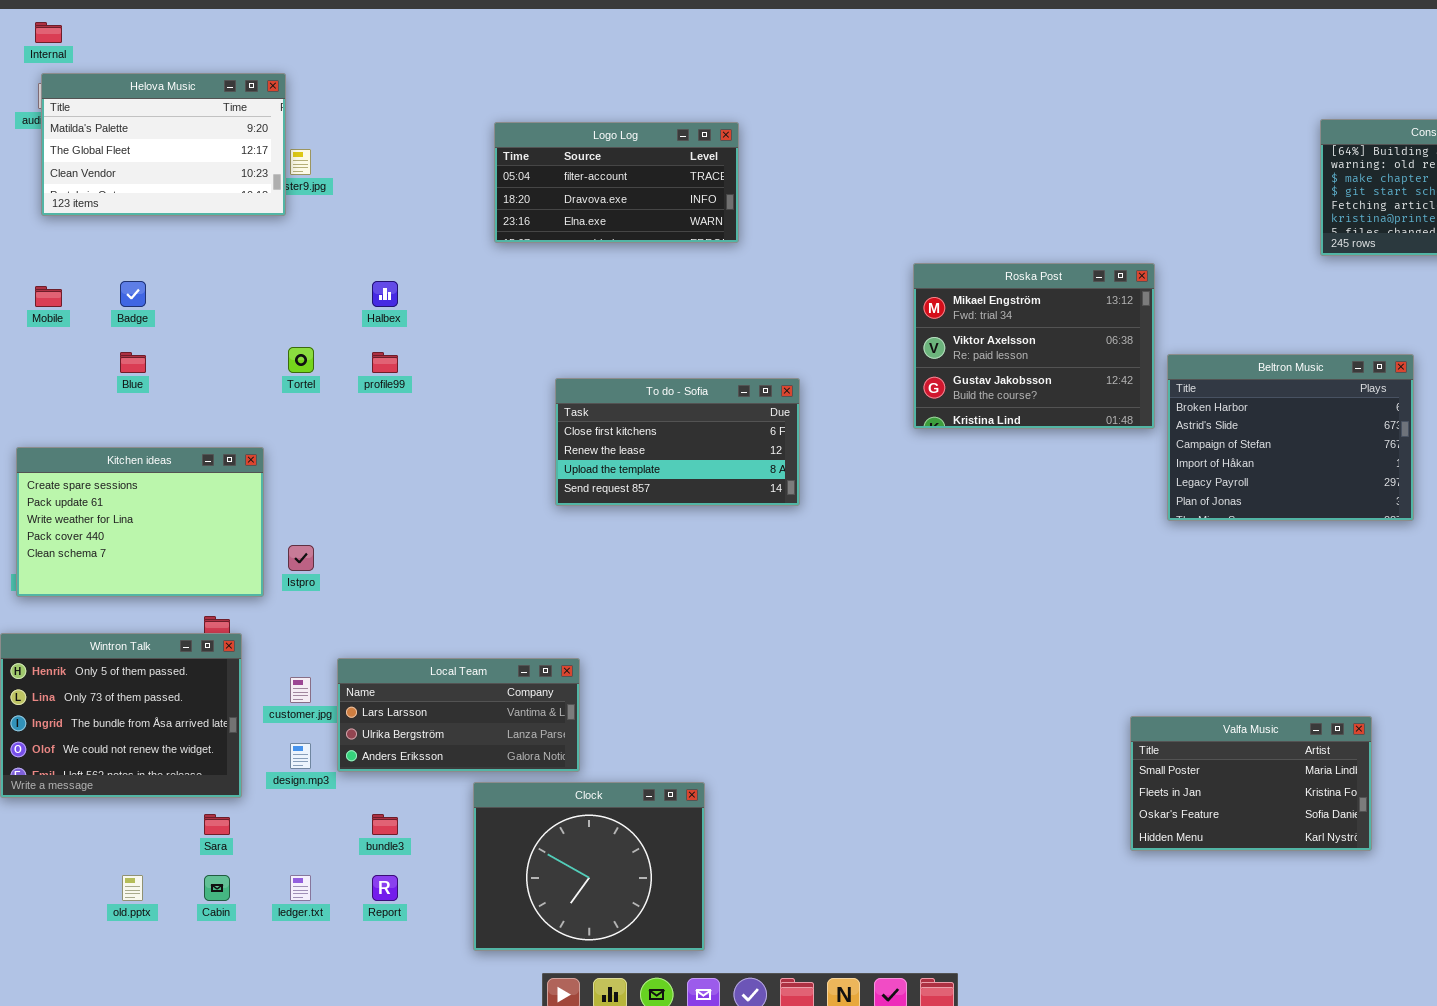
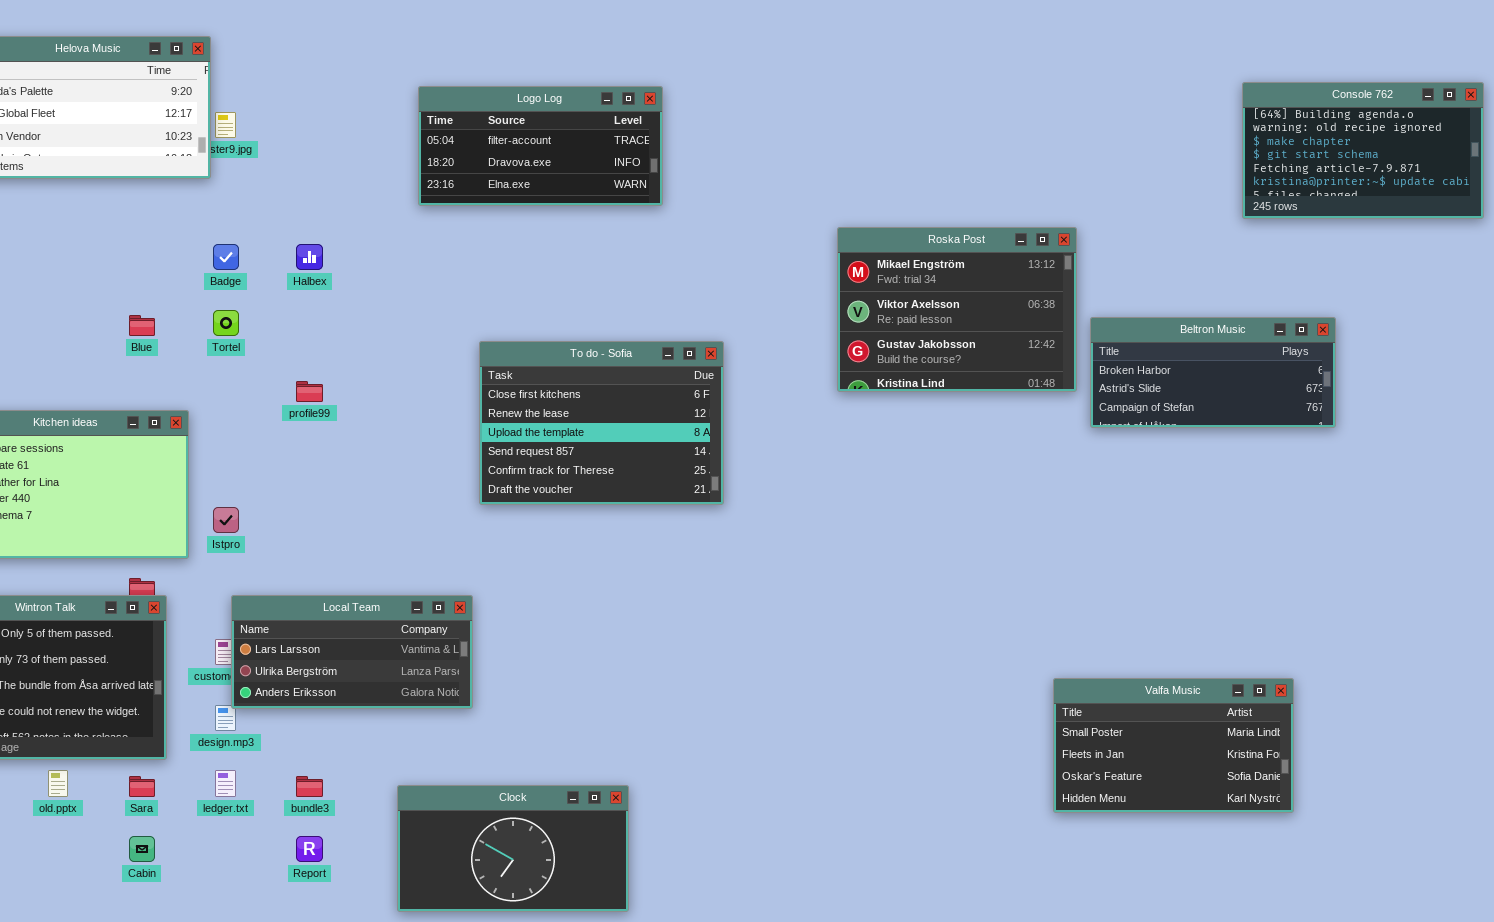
Badge: [120,281,146,307] -> [213,244,239,270], moved
Blue: [120,352,146,373] -> [129,315,155,336], moved
profile99: [372,352,398,373] -> [296,381,323,402], moved
Beltron Music: [1167,354,1414,521] -> [1090,317,1336,428], resized
To do - Sofia: [555,378,800,506] -> [479,341,724,505], resized
Local Team: [337,658,580,772] -> [231,595,473,709], moved
Clock: [473,782,705,951] -> [397,785,629,912], resized
old.pptx: [122,875,143,901] -> [48,770,68,797], moved
ledger.txt: [290,875,311,901] -> [215,770,236,797], moved

